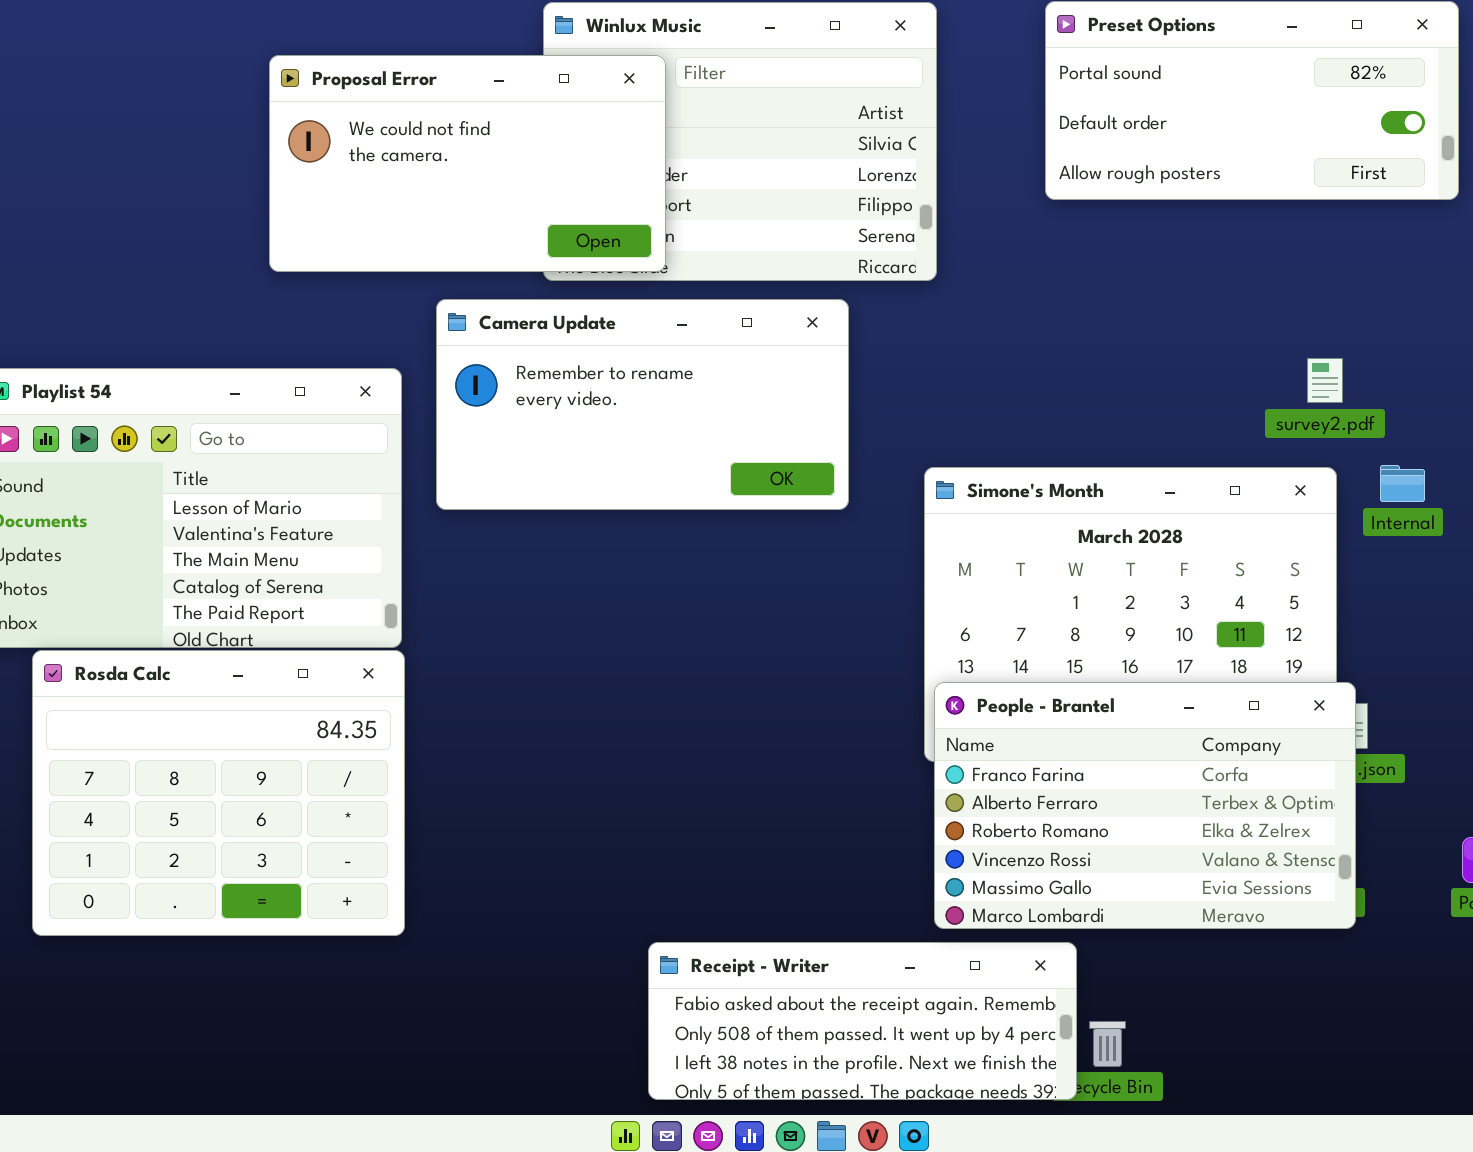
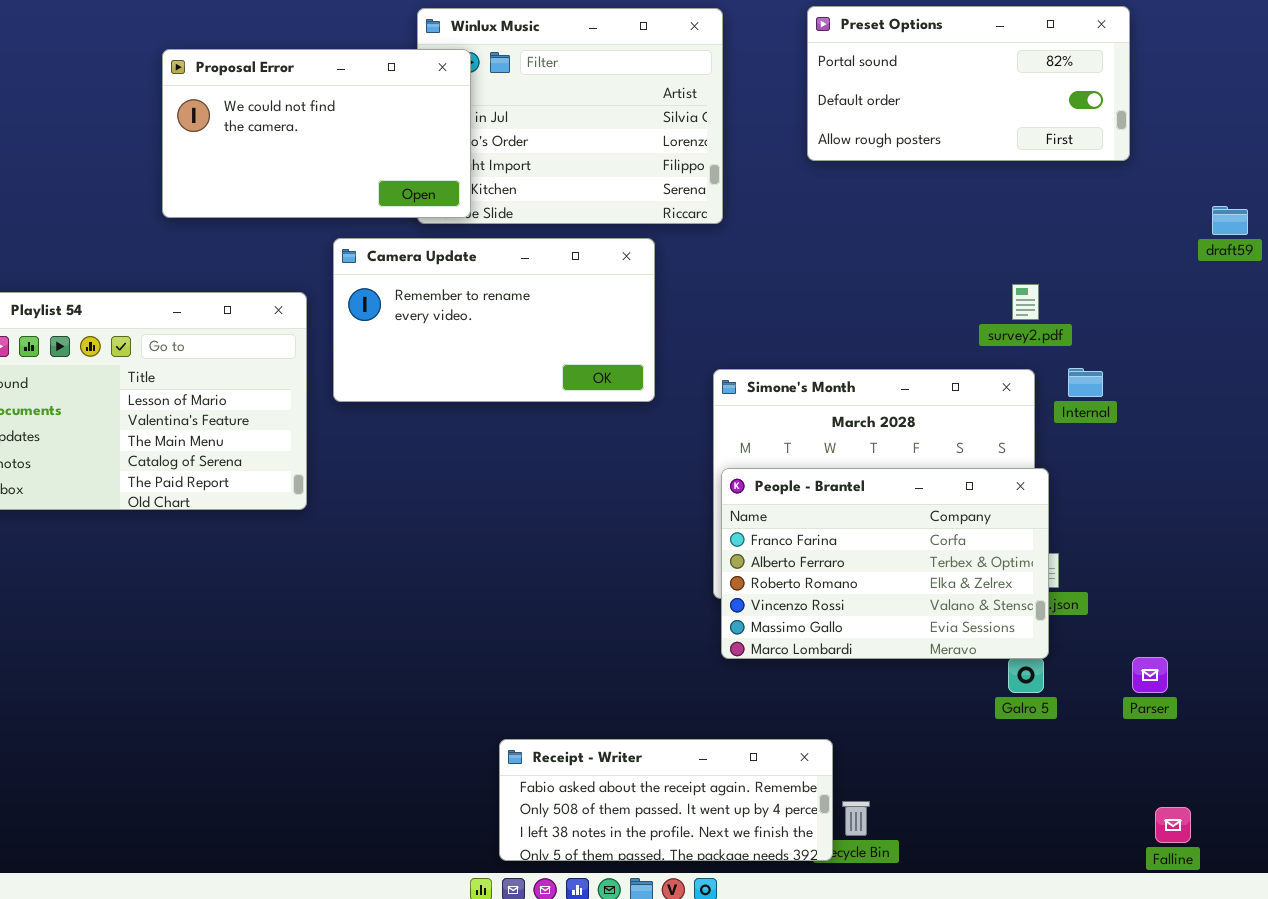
Proposal Error: [269,55,666,272] -> [162,49,471,218], moved
Rosda Calc: [32,650,405,936] -> none, closed
People - Brantel: [934,682,1356,929] -> [721,468,1049,659], moved

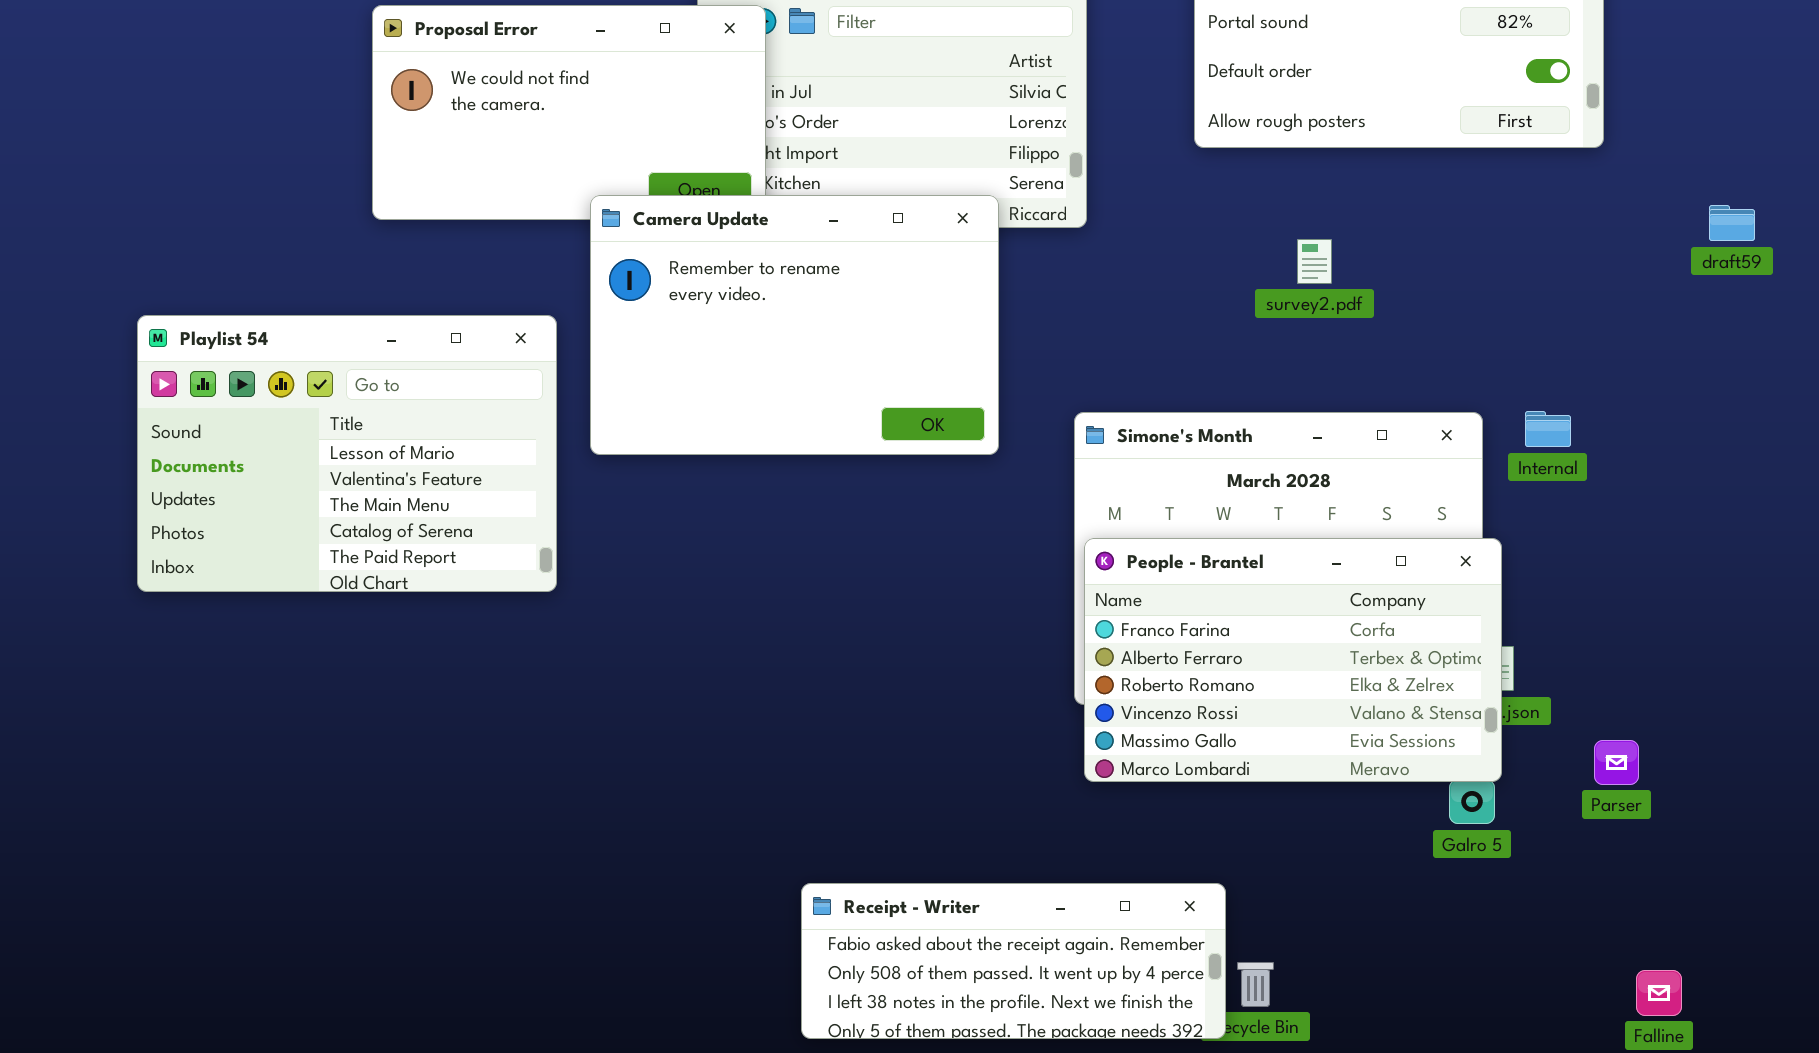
Camera Update: [333,238,655,402] -> [590,195,999,455], resized
survey2.pdf: [1012,284,1039,320] -> [1297,239,1332,284], moved
Parser: [1132,657,1168,693] -> [1594,740,1639,785], moved

